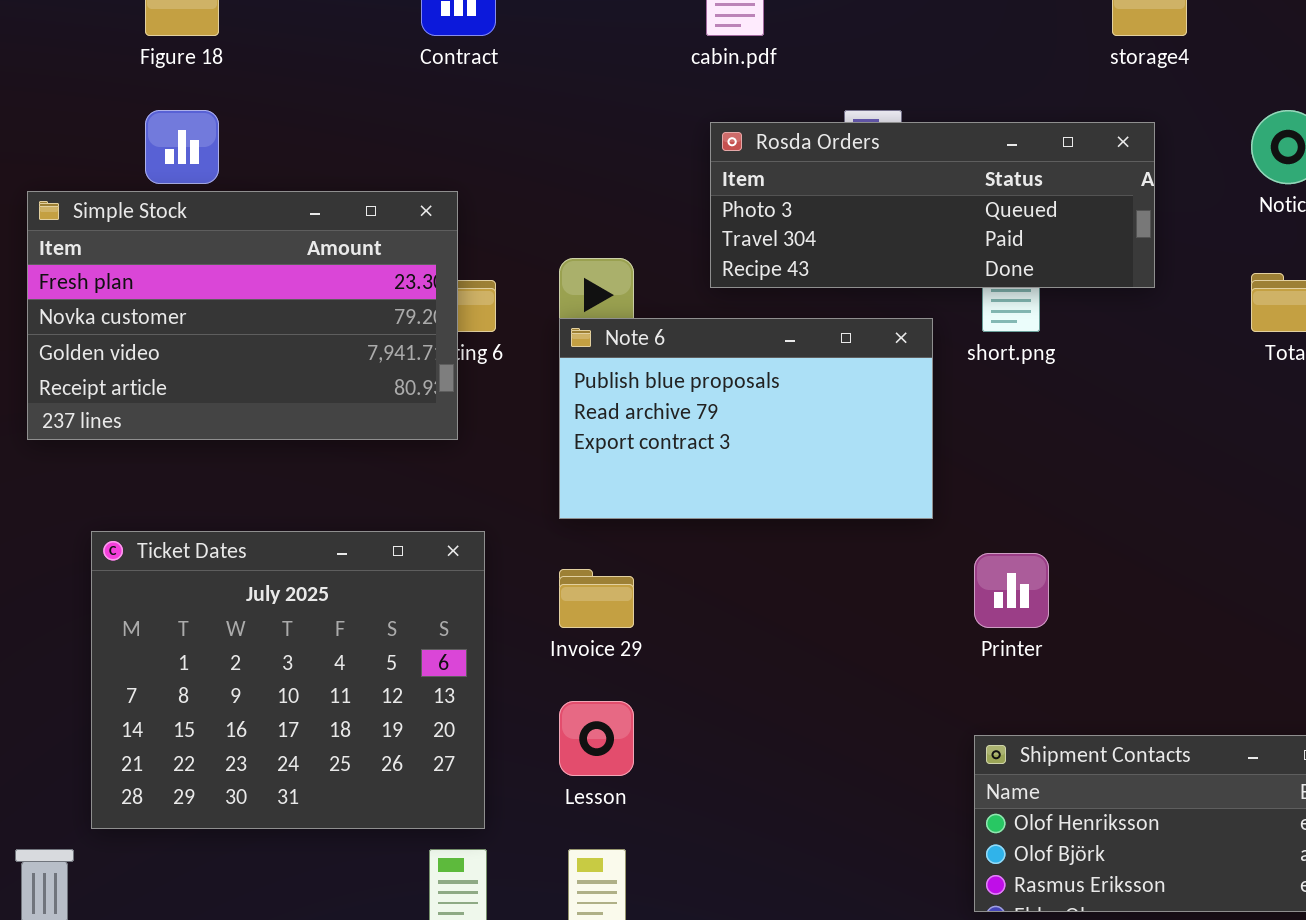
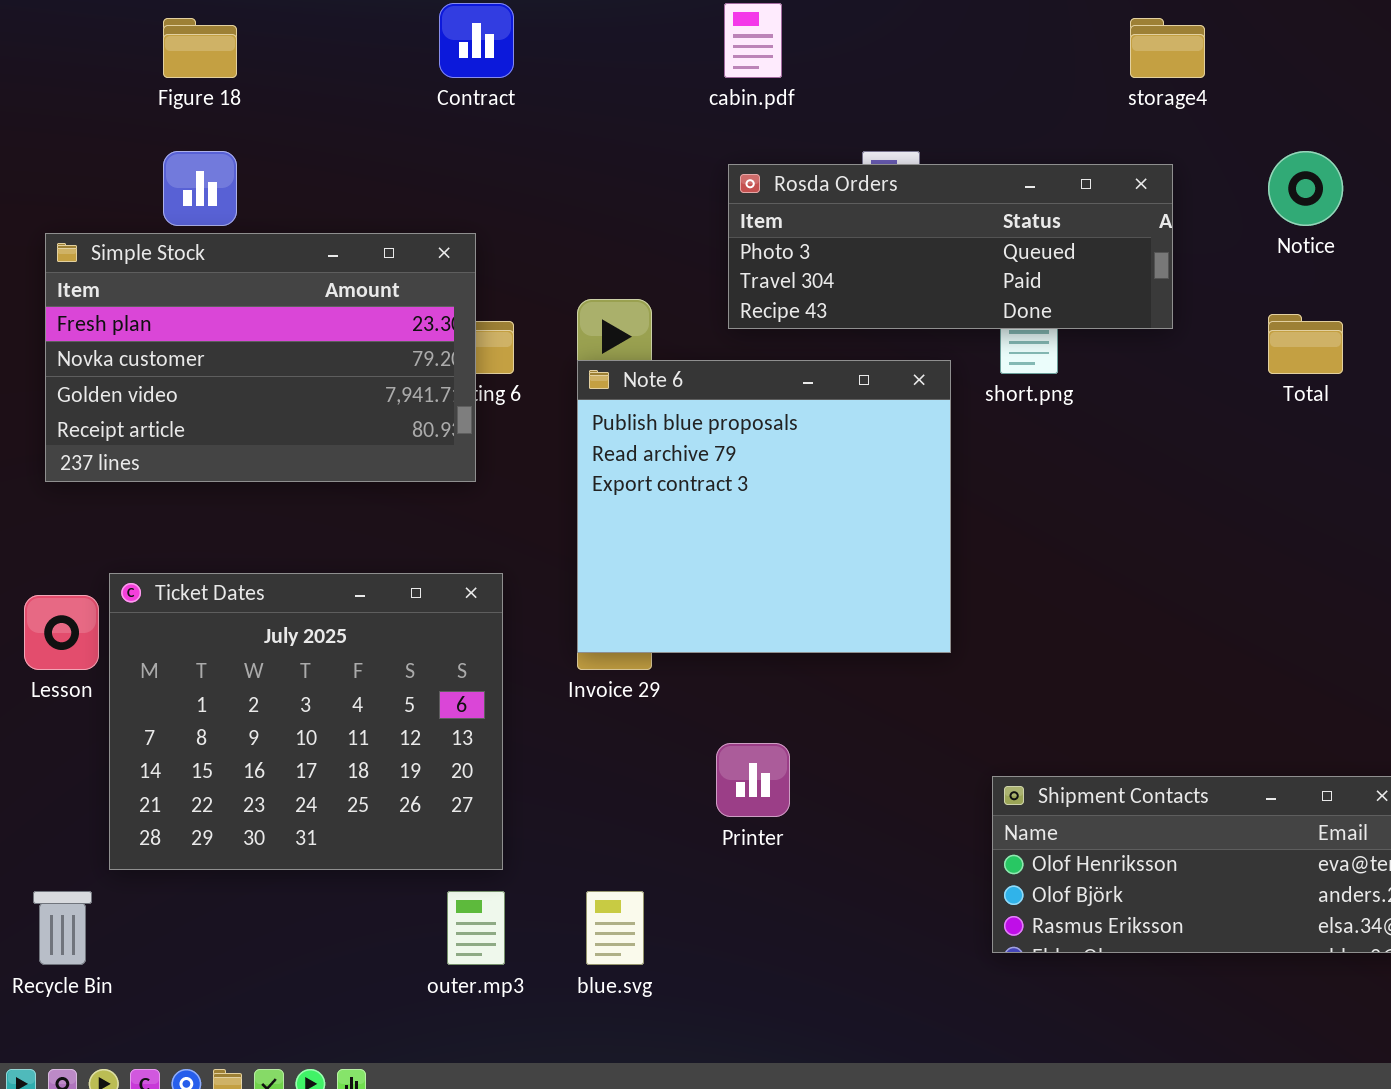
Note 6: [559,318,933,519] -> [577,360,951,653], resized
Printer: [974,553,1049,628] -> [716,743,790,817], moved
Lesson: [559,701,634,776] -> [24,595,99,670], moved

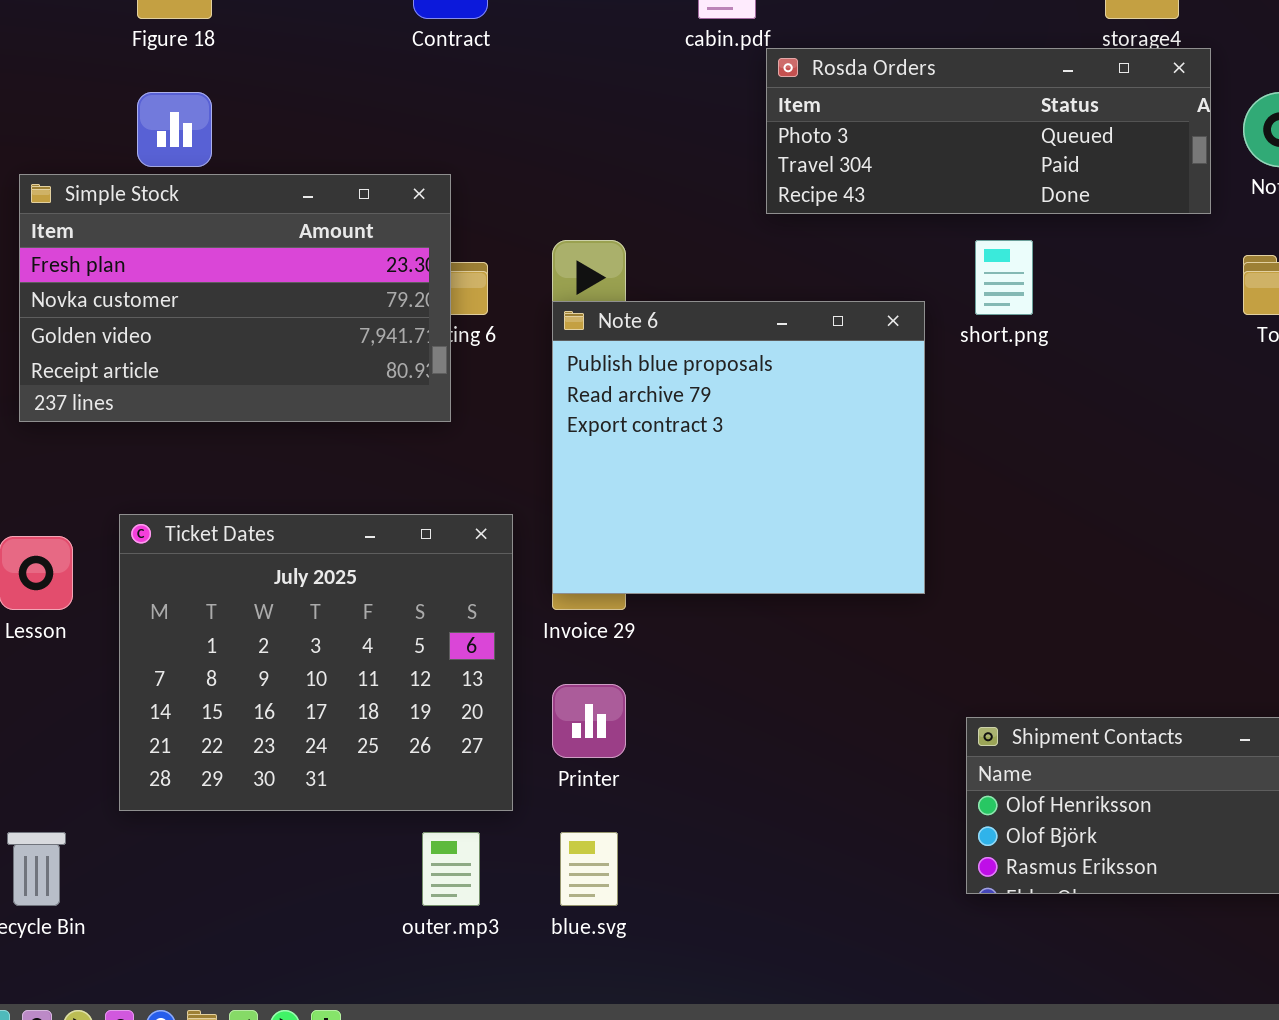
Rosda Orders: [728,164,1173,329] -> [766,48,1211,214], moved
Ticket Dates: [109,573,503,870] -> [119,514,513,811], moved
Printer: [716,743,790,817] -> [552,684,626,758], moved

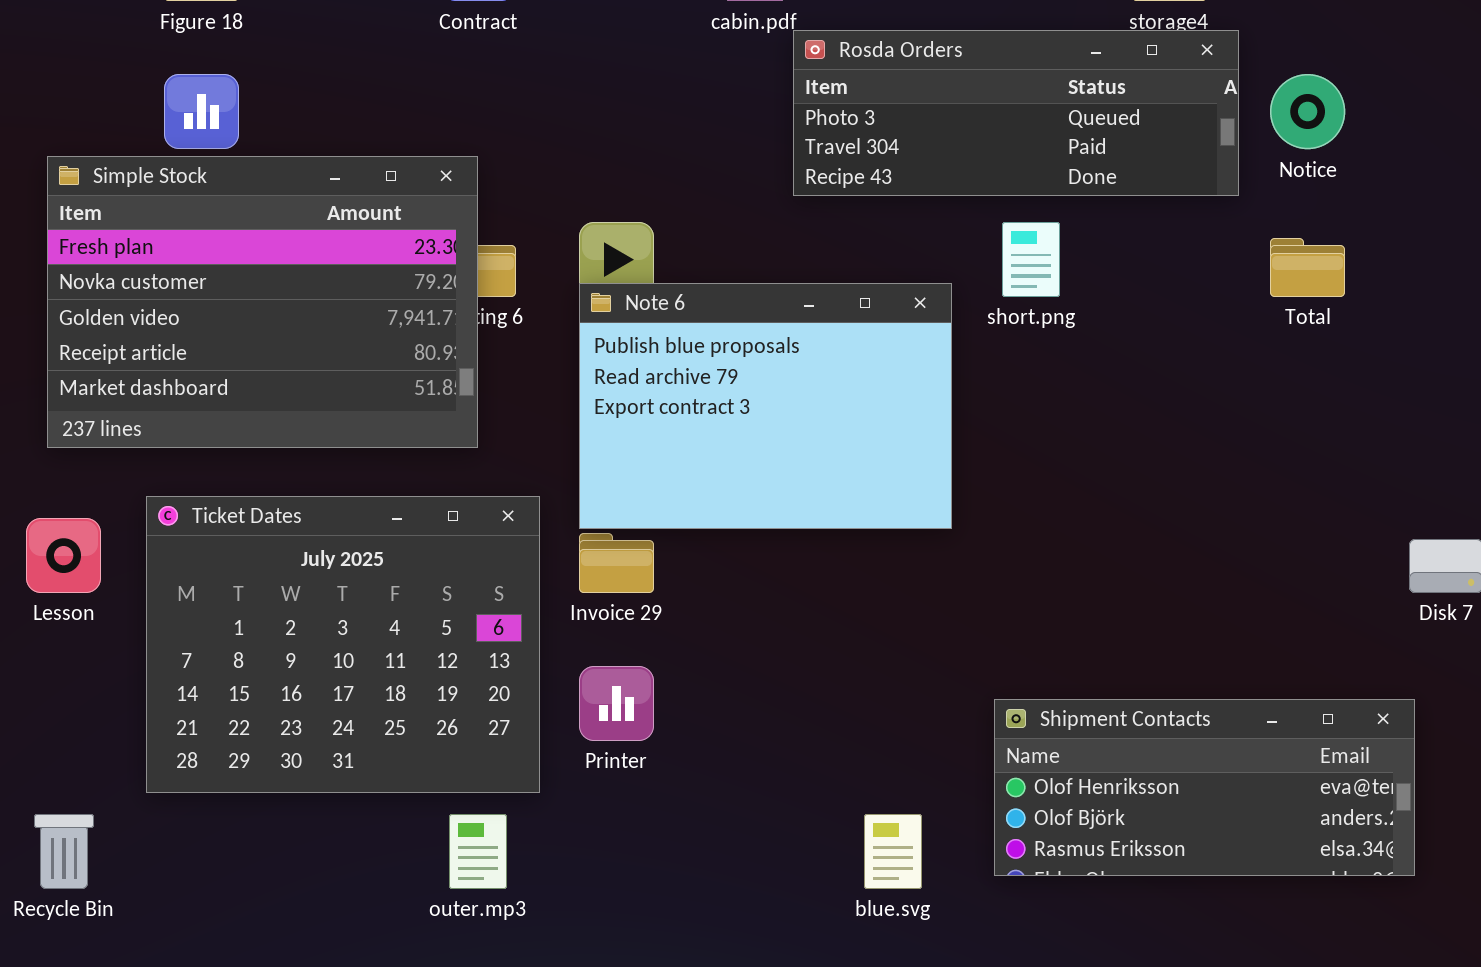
Simple Stock: [19,174,451,422] -> [47,156,478,448], resized
Note 6: [552,301,925,594] -> [579,283,952,529], resized
blue.svg: [560,832,618,906] -> [864,814,922,889], moved

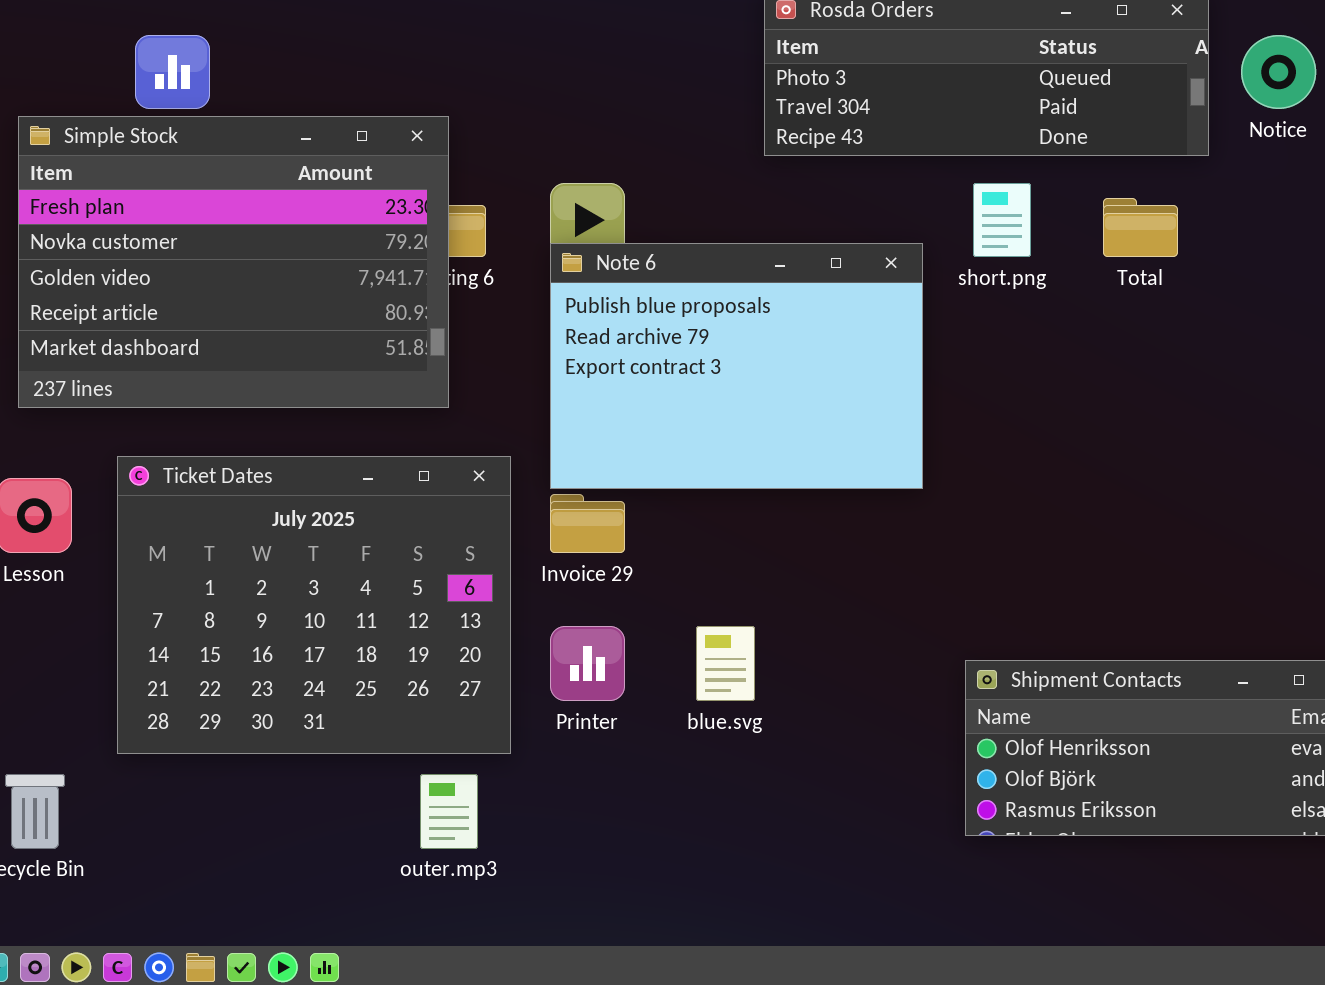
Total: [1270,238,1345,297] -> [1103,198,1178,257], moved
blue.svg: [864,814,922,889] -> [696,626,755,701], moved

